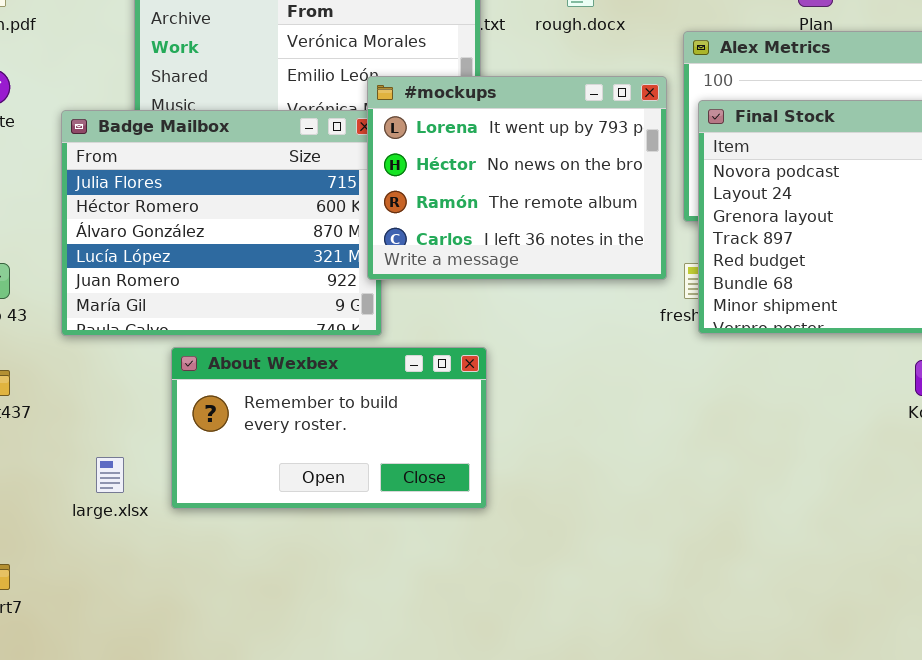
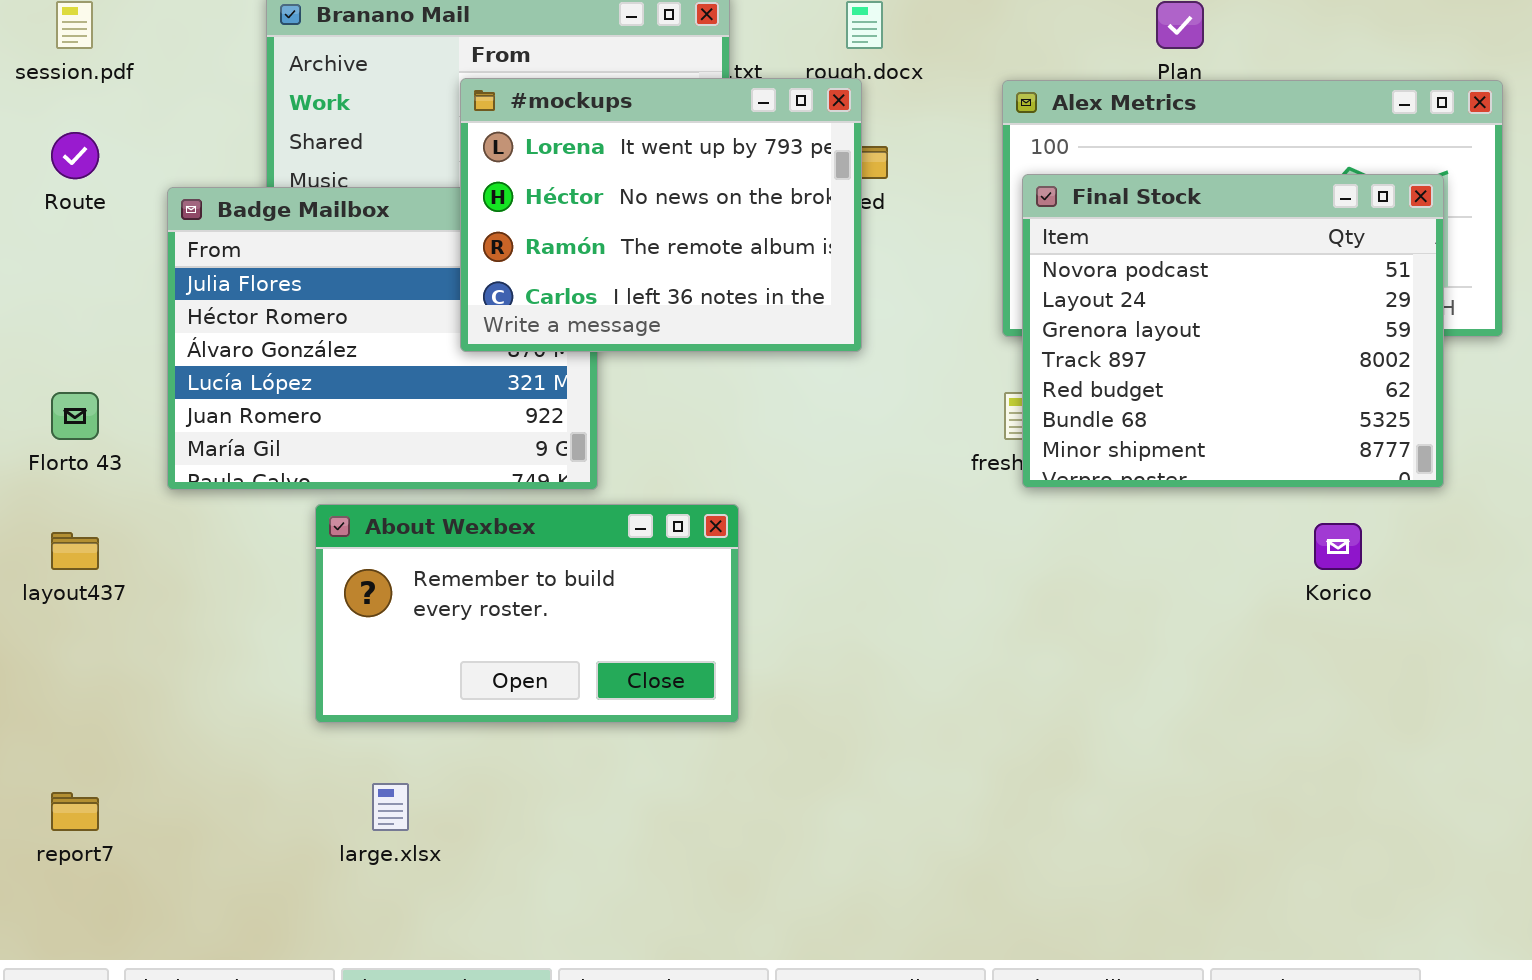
#mockups: [367,76,667,280] -> [460,78,862,352], moved
large.xlsx: [96,457,124,493] -> [372,783,409,831], moved

